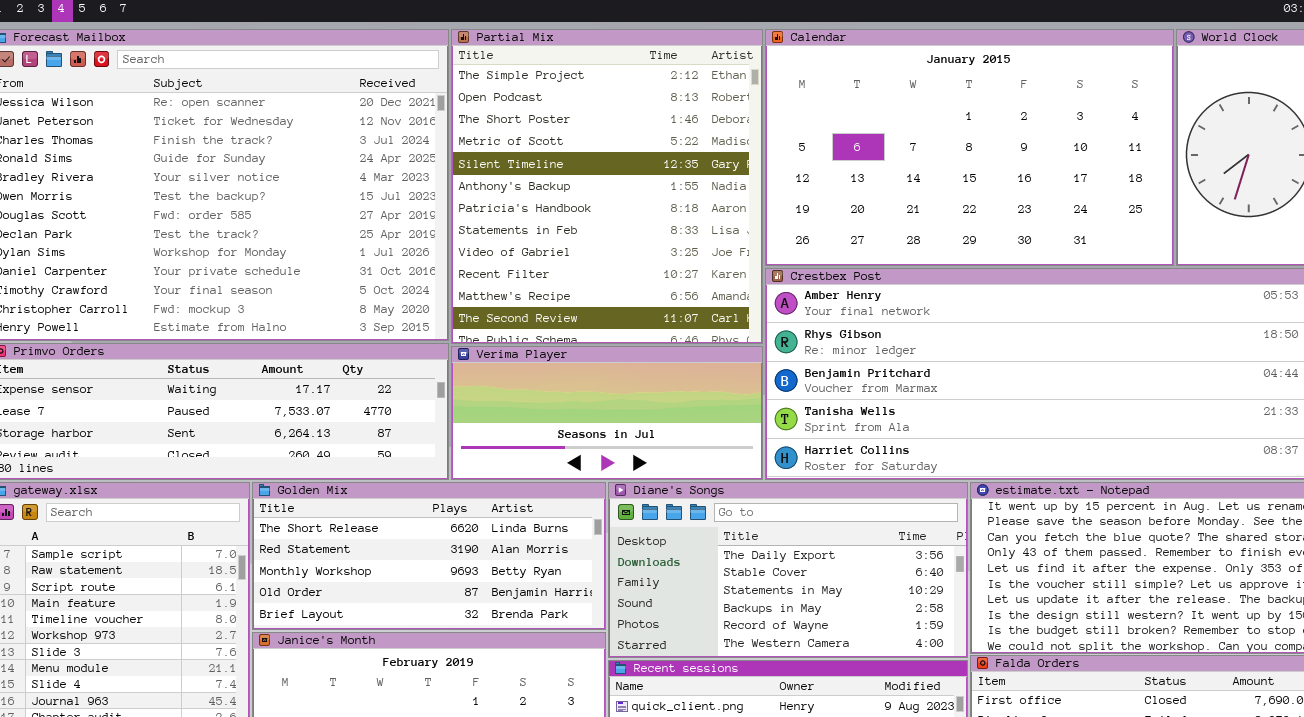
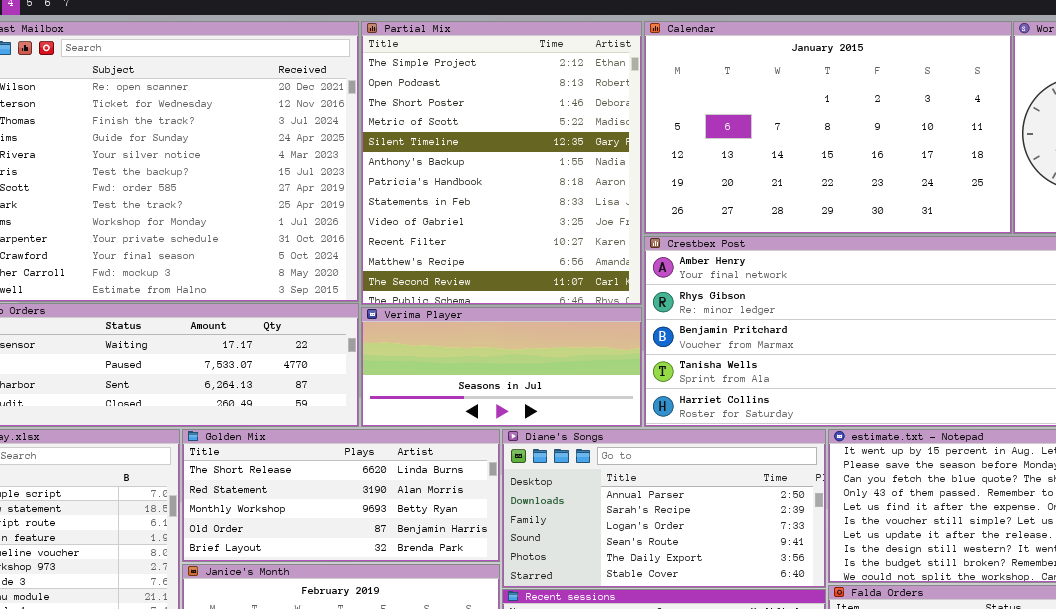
Diane's Songs: [608,482,968,658] -> [502,429,826,588], scrolled up 4 rows

